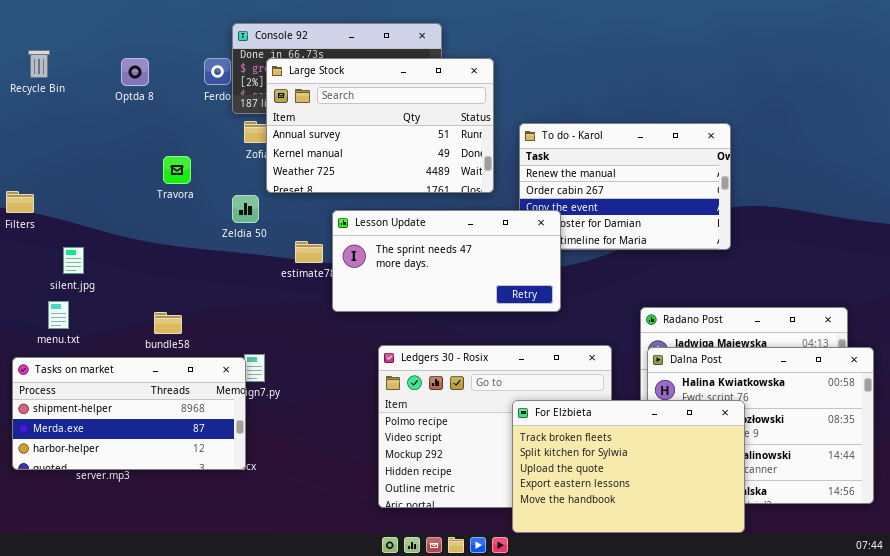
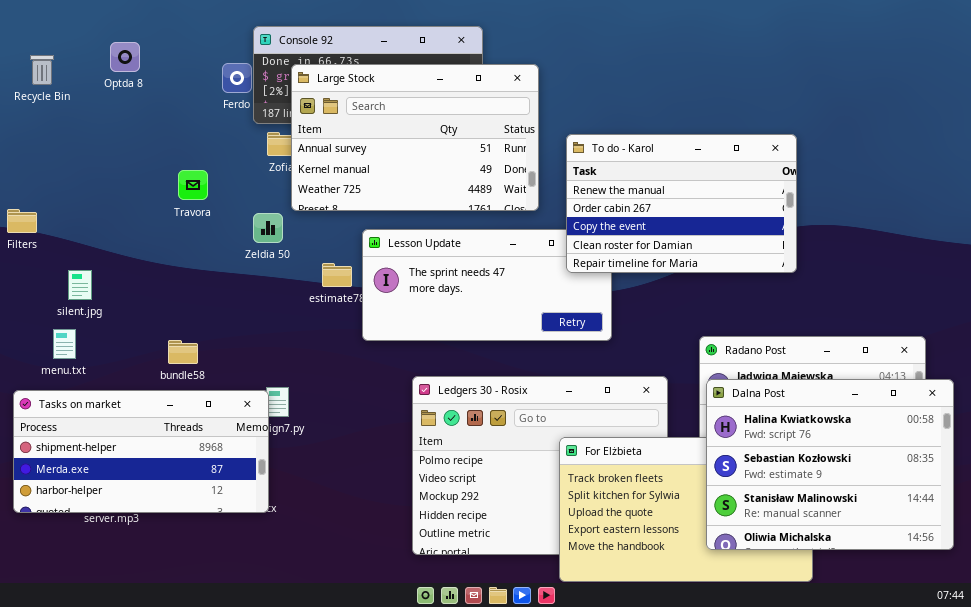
Optda 8: [121,58,149,86] -> [110,42,140,72], moved
To do - Karol: [519,123,731,250] -> [566,134,797,273], raised
Dalna Post: [647,347,874,504] -> [706,379,954,550], raised

